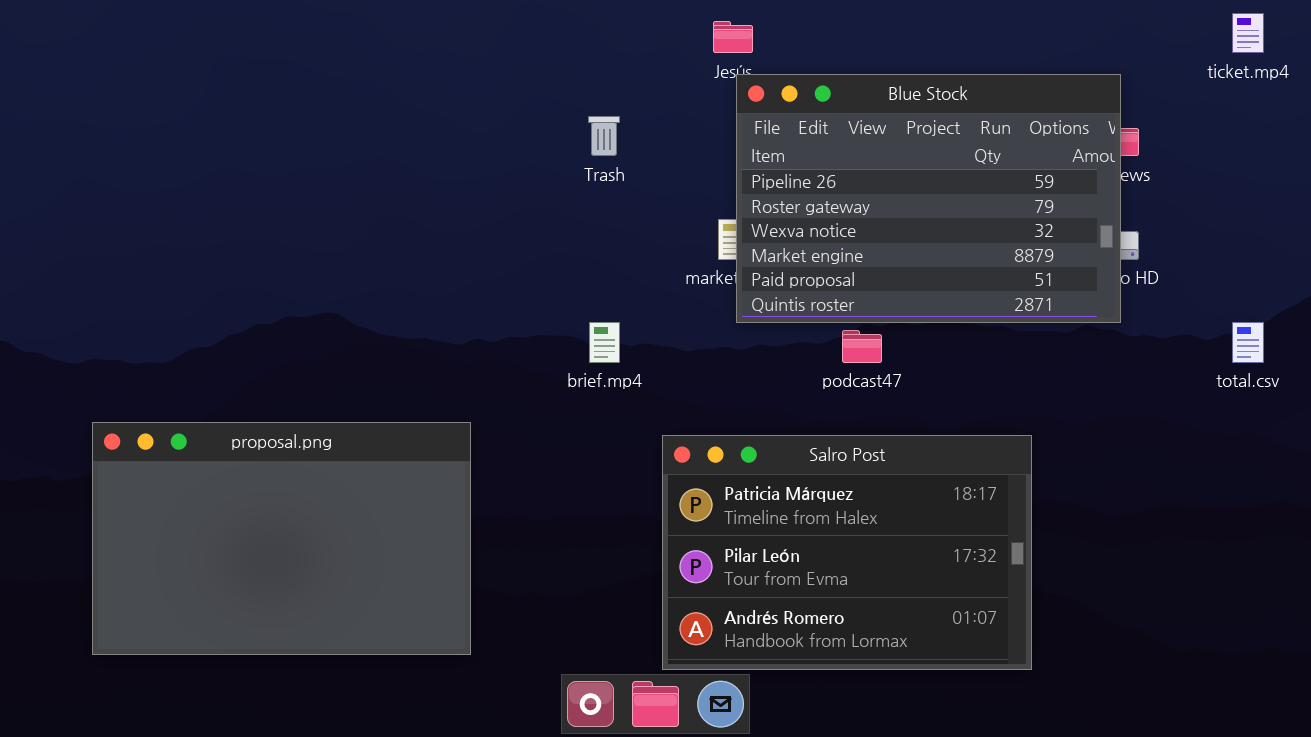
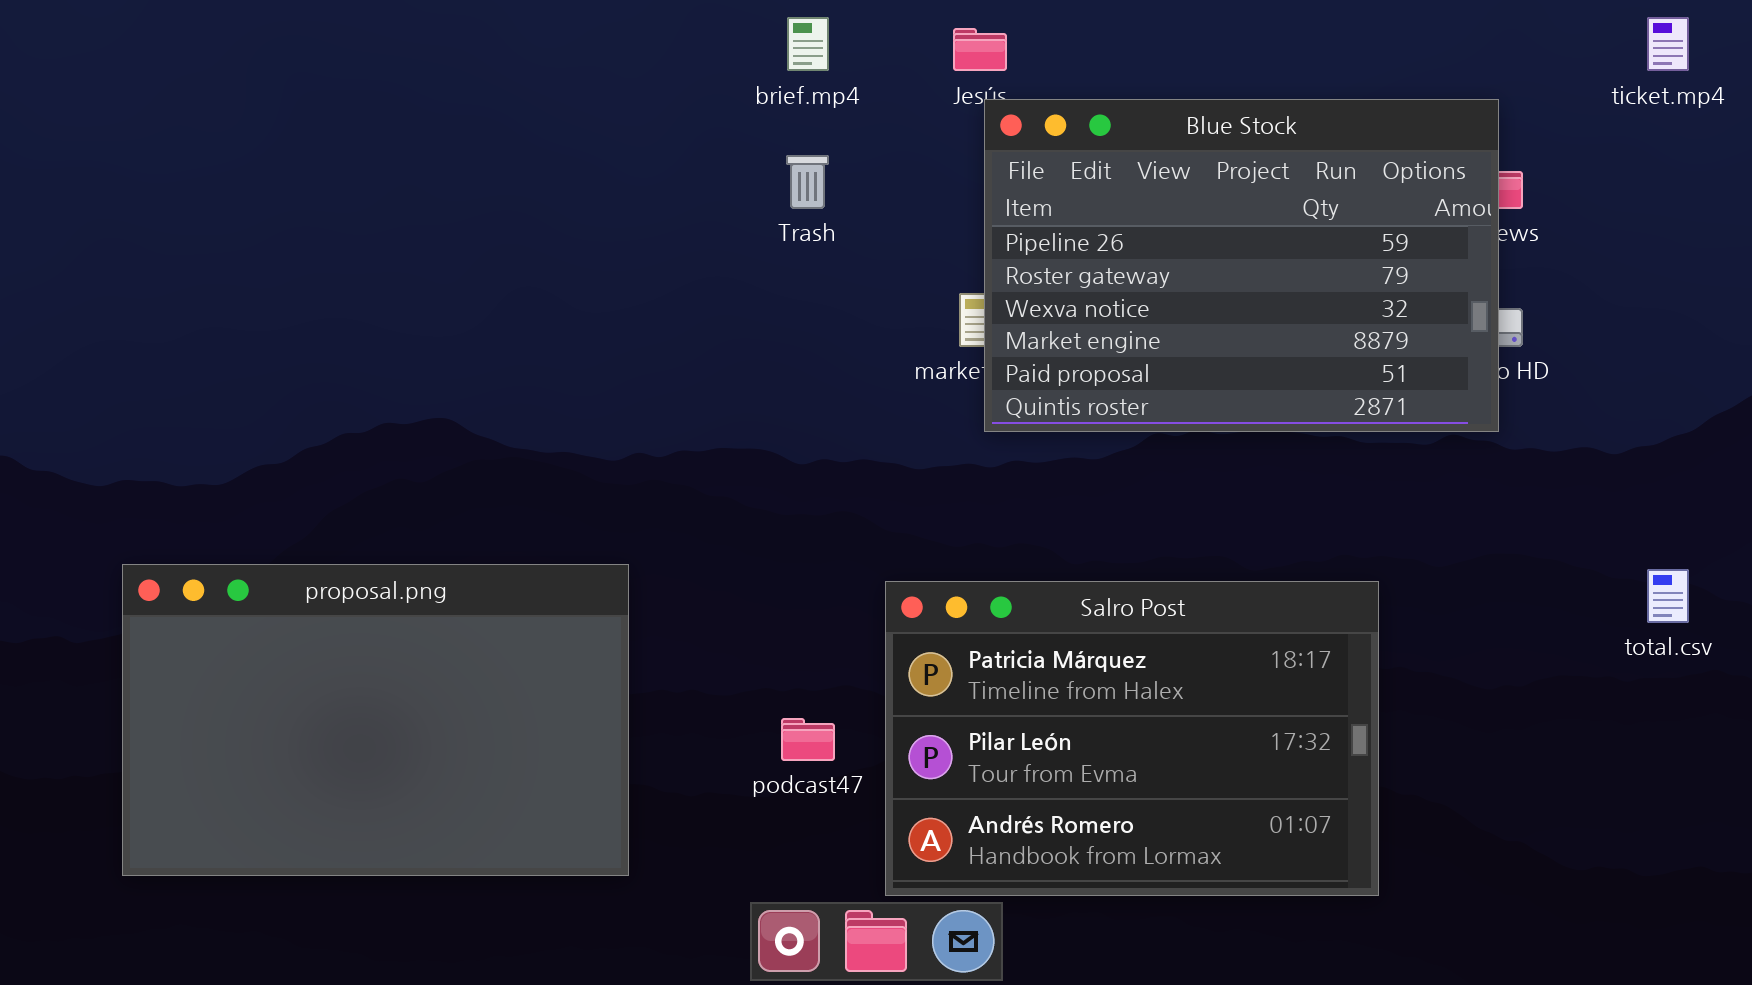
brief.mp4: [589,322,620,363] -> [787,17,829,71], moved
total.csv: [1232,322,1264,363] -> [1647,569,1689,623], moved
podcast47: [842,330,882,363] -> [781,718,835,761], moved

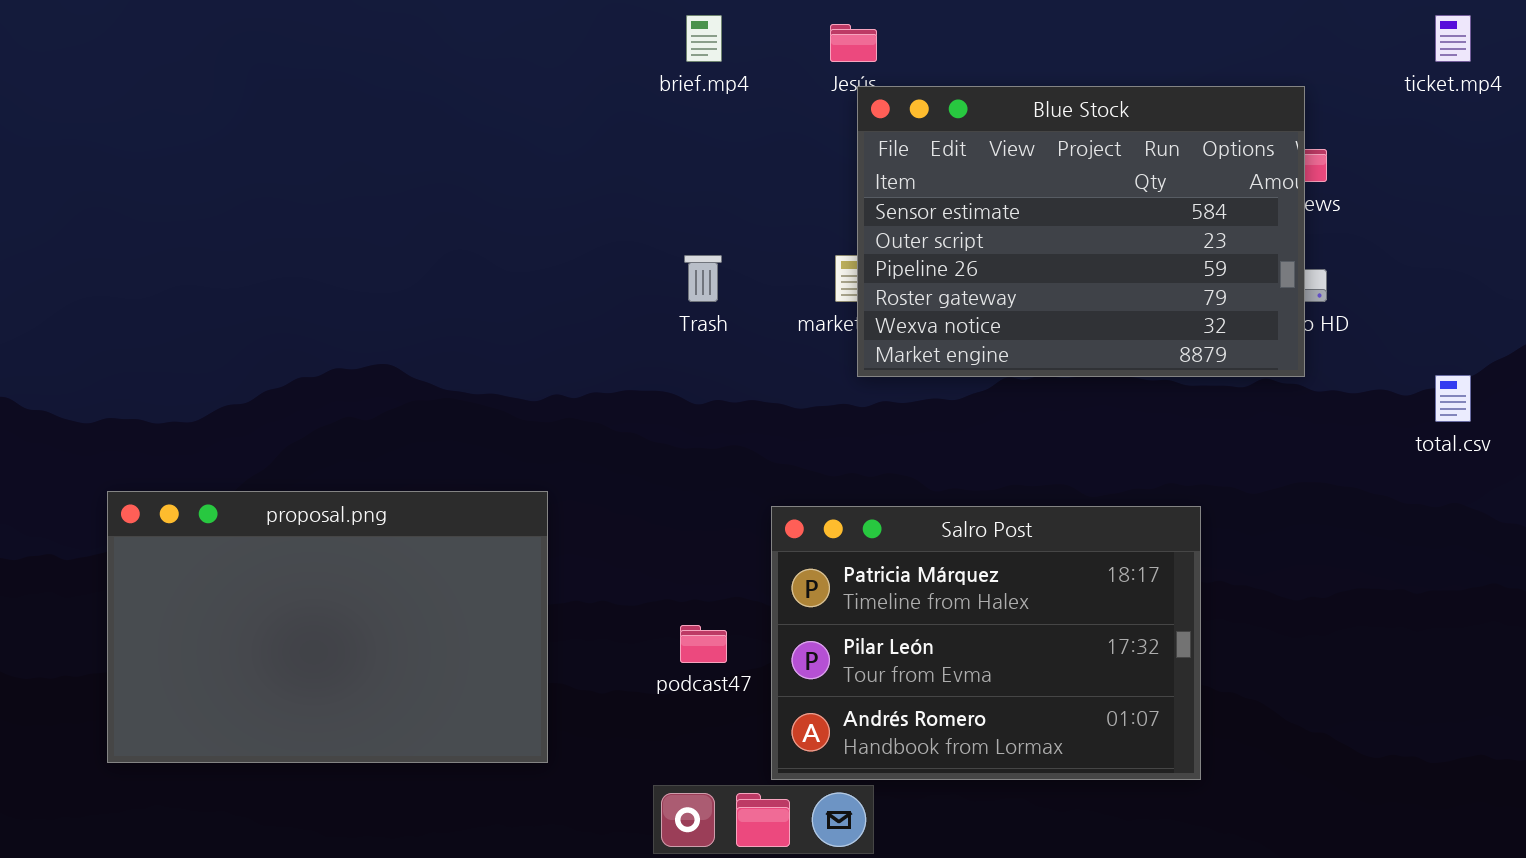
Blue Stock: [984,99,1499,432] -> [857,86,1305,377], scrolled up 2 rows
Trash: [786,155,829,209] -> [684,255,722,302], moved
total.csv: [1647,569,1689,623] -> [1435,375,1471,422], moved

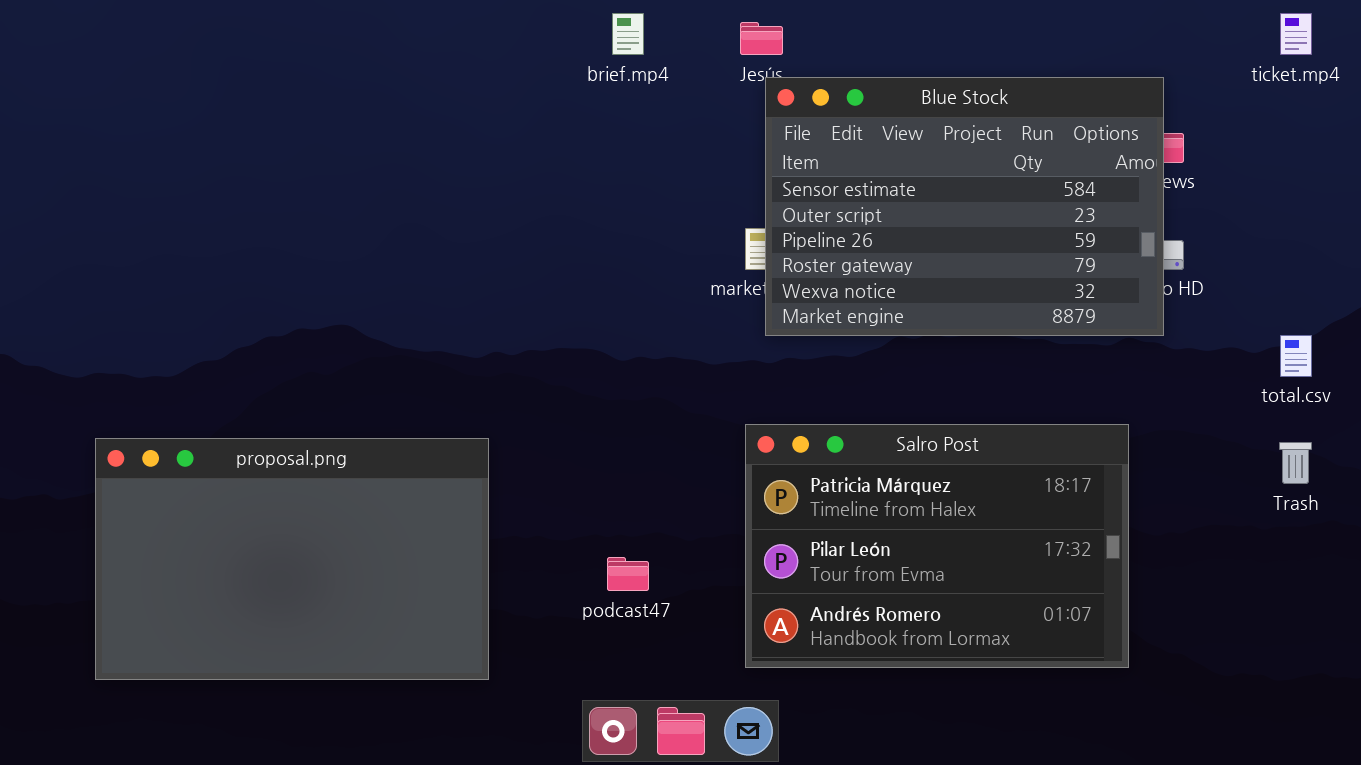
Trash: [684,255,722,302] -> [1279,442,1312,484], moved
Salro Post: [771,506,1201,780] -> [745,424,1129,668], moved

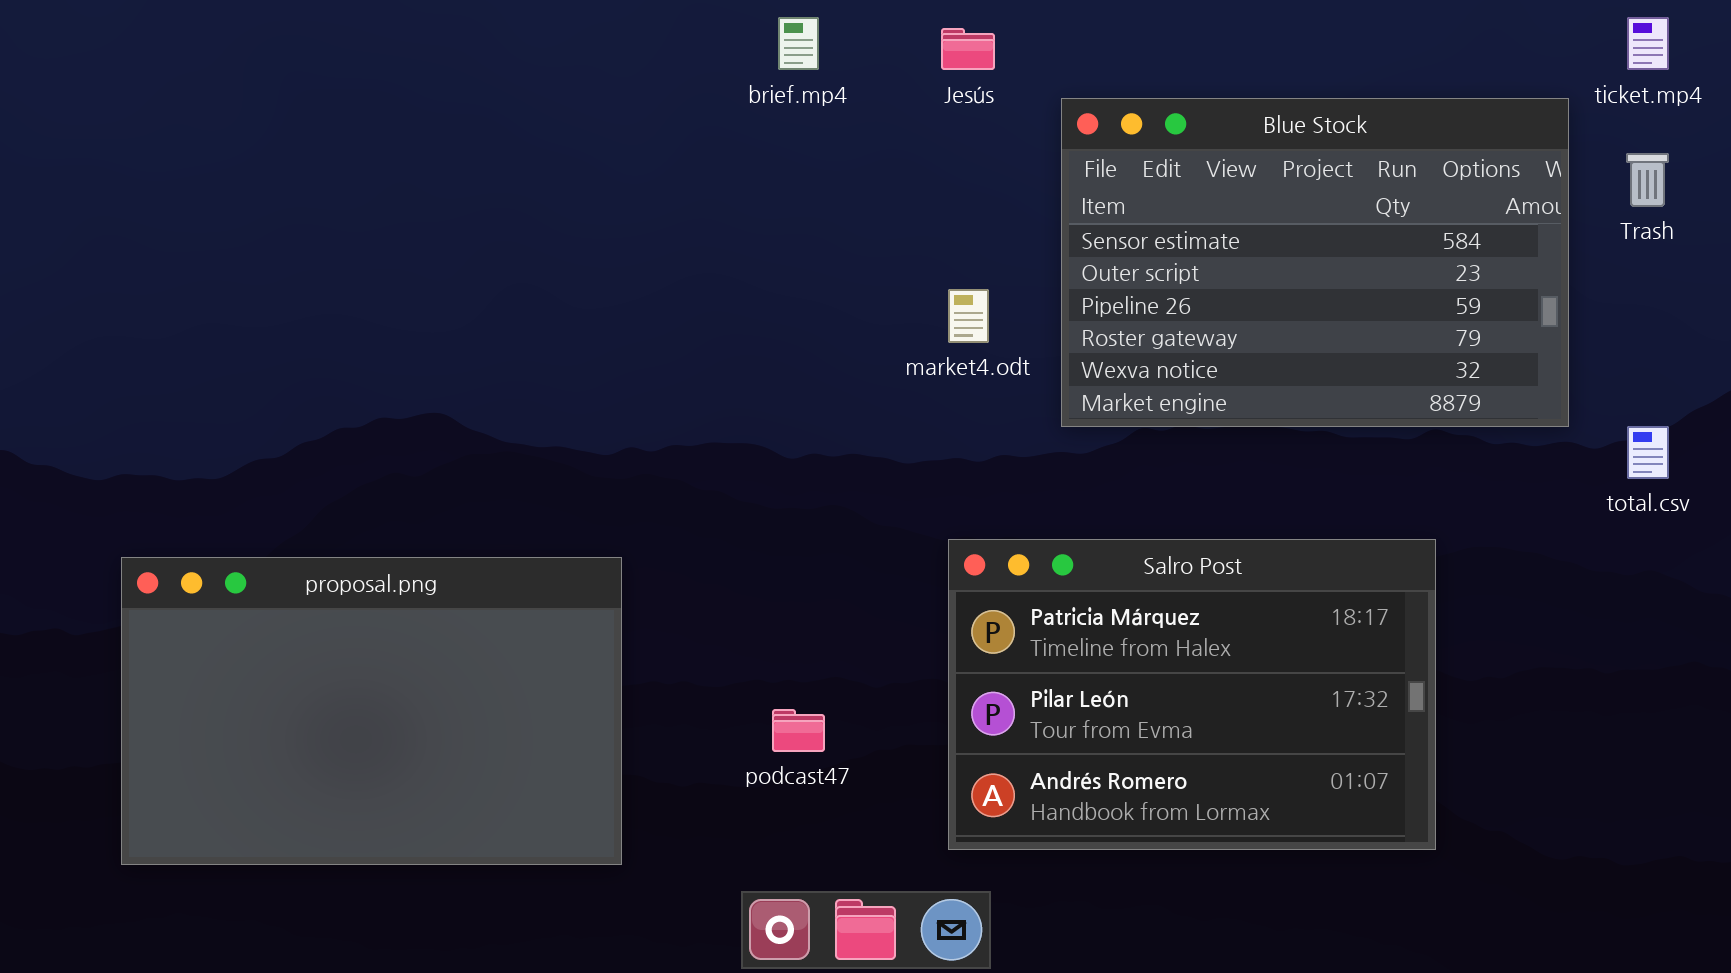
Blue Stock: [765,77,1164,336] -> [1061,98,1569,427], moved
Trash: [1279,442,1312,484] -> [1626,153,1669,207], moved

